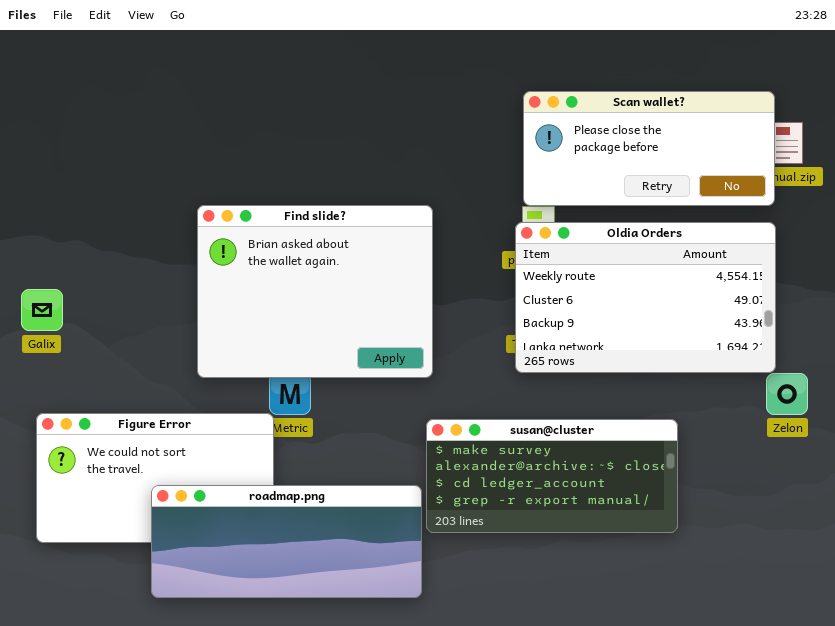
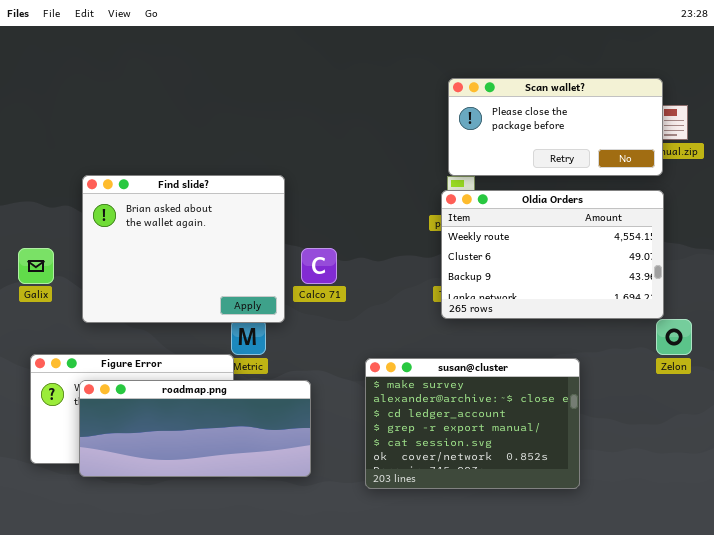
Find slide?: [197,205,433,378] -> [82,175,285,323], moved
susan@cluster: [426,419,678,533] -> [365,358,580,489], resized
roadmap.png: [151,485,422,598] -> [79,380,311,477], moved

